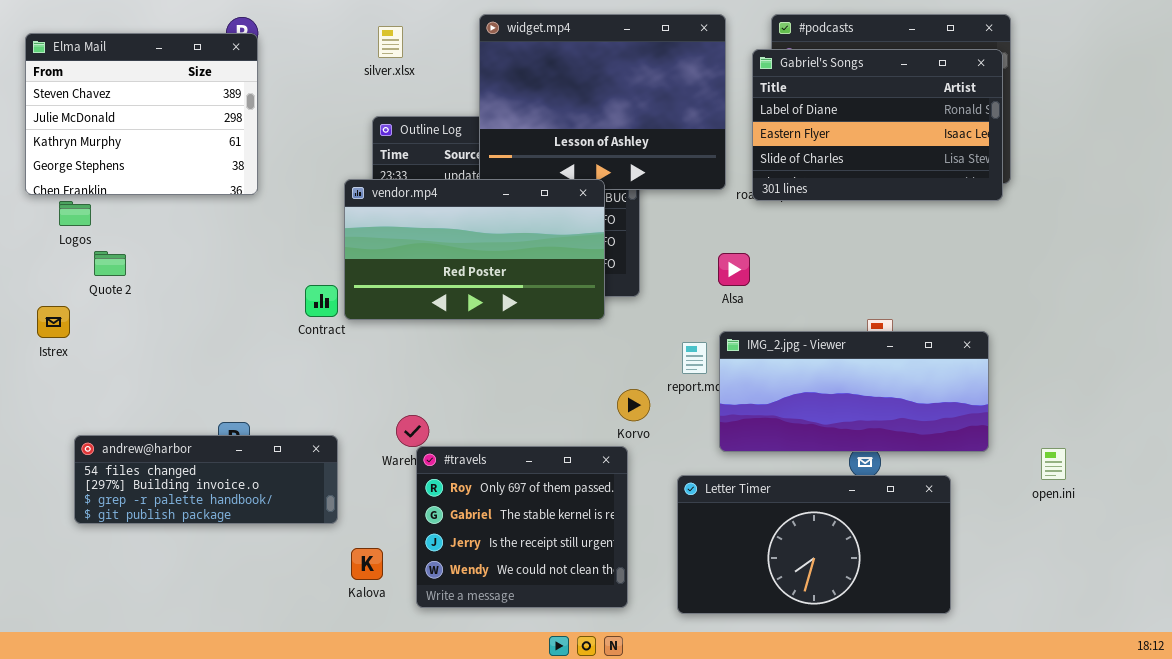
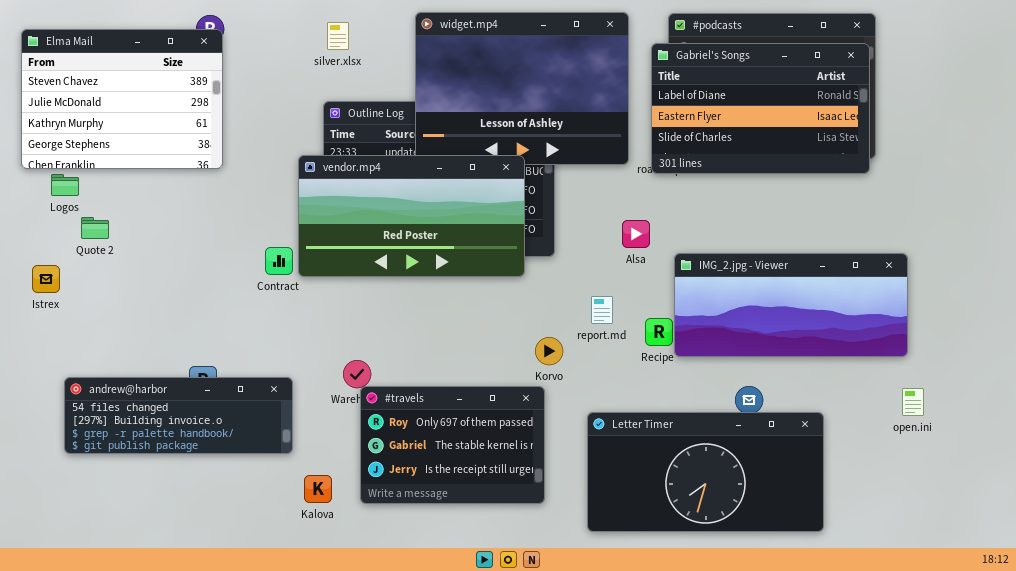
IMG_2.jpg - Viewer: [719,331,989,452] -> [674,253,908,357], moved
#travels: [416,446,628,608] -> [360,386,545,504], resized

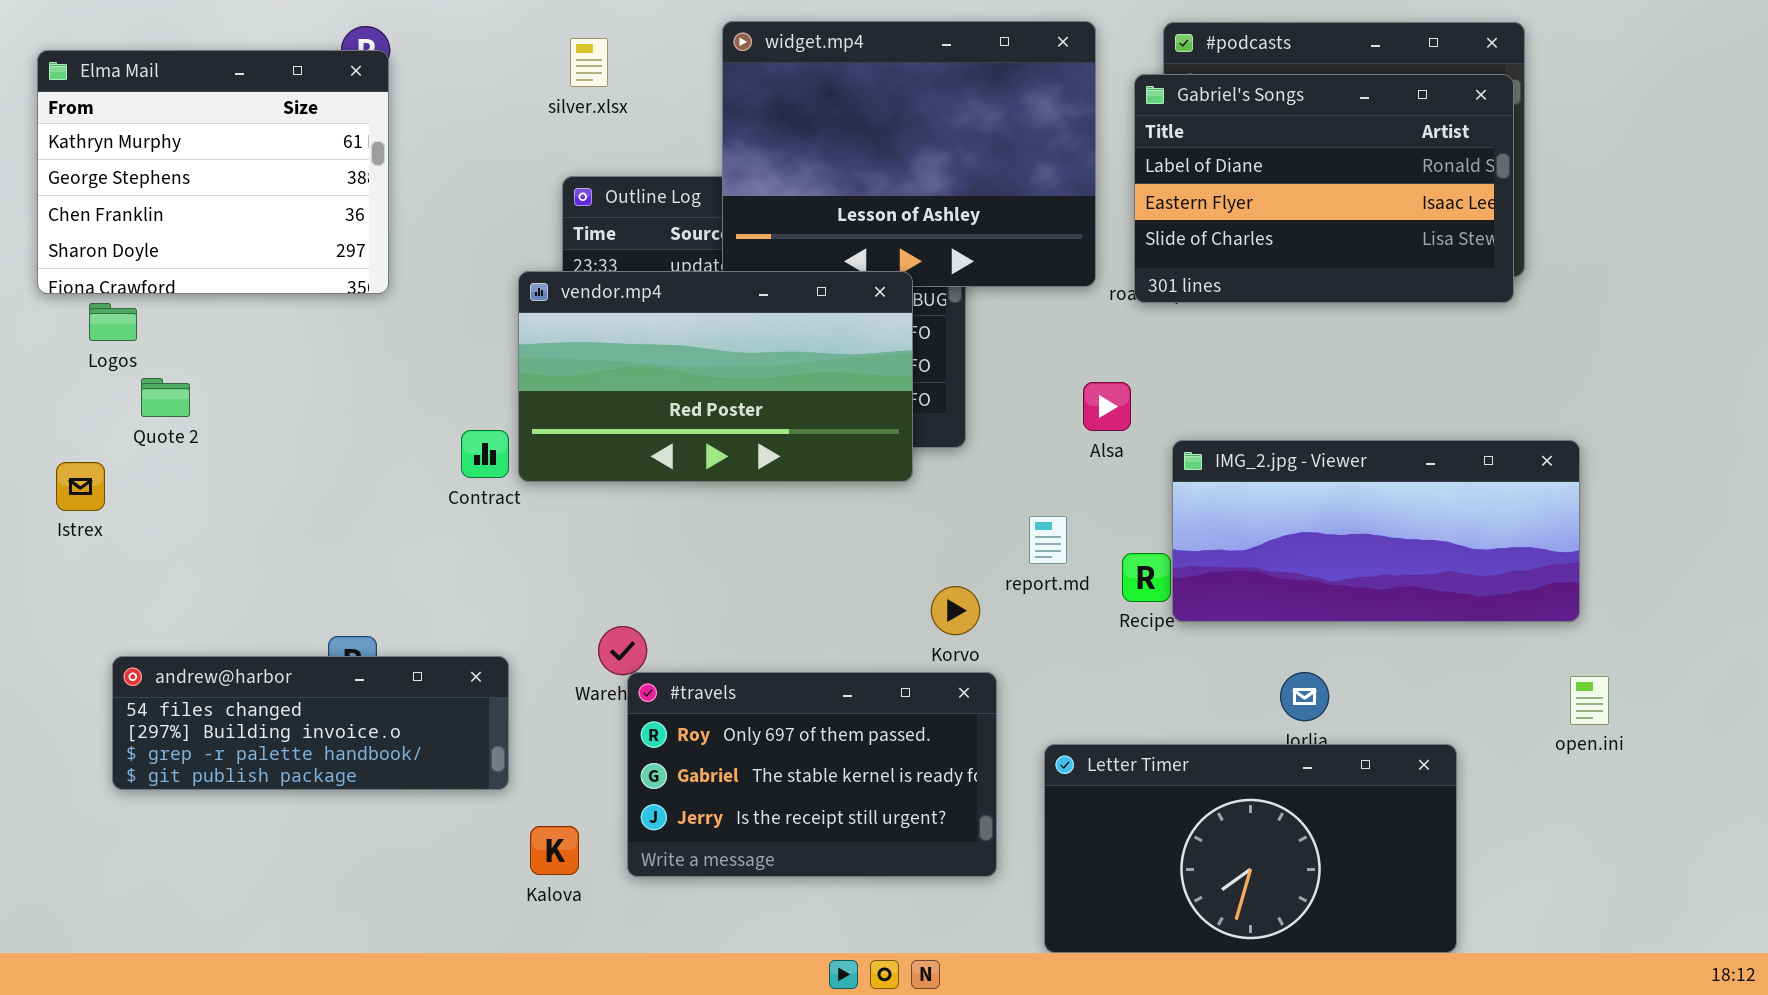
Elma Mail: [21,29,223,169] -> [37,50,389,294], scrolled down 2 rows
#travels: [360,386,545,504] -> [627,672,997,877], resized
Letter Timer: [587,412,824,532] -> [1044,744,1457,953], moved

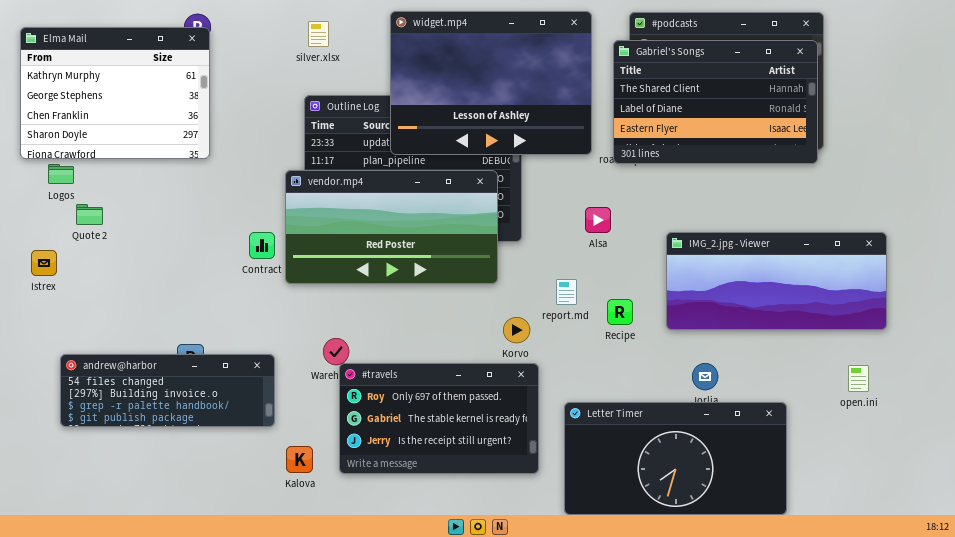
Gabriel's Songs: [1134,74,1514,303] -> [613,40,818,164], scrolled up 1 row
vendor.mp4: [518,271,913,482] -> [285,170,498,284], moved
IMG_2.jpg - Viewer: [1172,440,1580,622] -> [666,232,887,330], moved

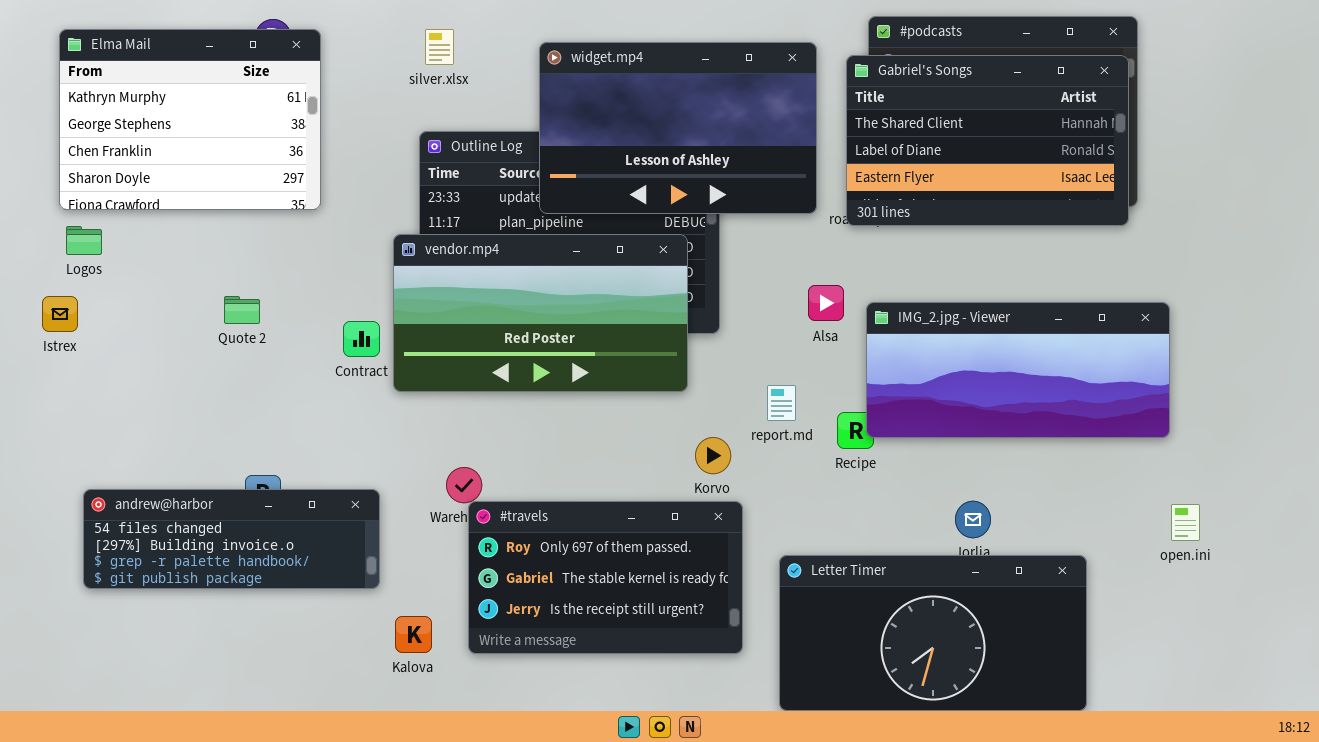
widget.mp4: [390,11,592,155] -> [539,42,817,214], resized
Elma Mail: [20,27,210,159] -> [59,29,321,210], moved
Quote 2: [76,204,103,225] -> [224,296,260,324], moved
IMG_2.jpg - Viewer: [666,232,887,330] -> [866,302,1170,438], moved
Istrex: [31,250,57,276] -> [42,296,78,332], moved

